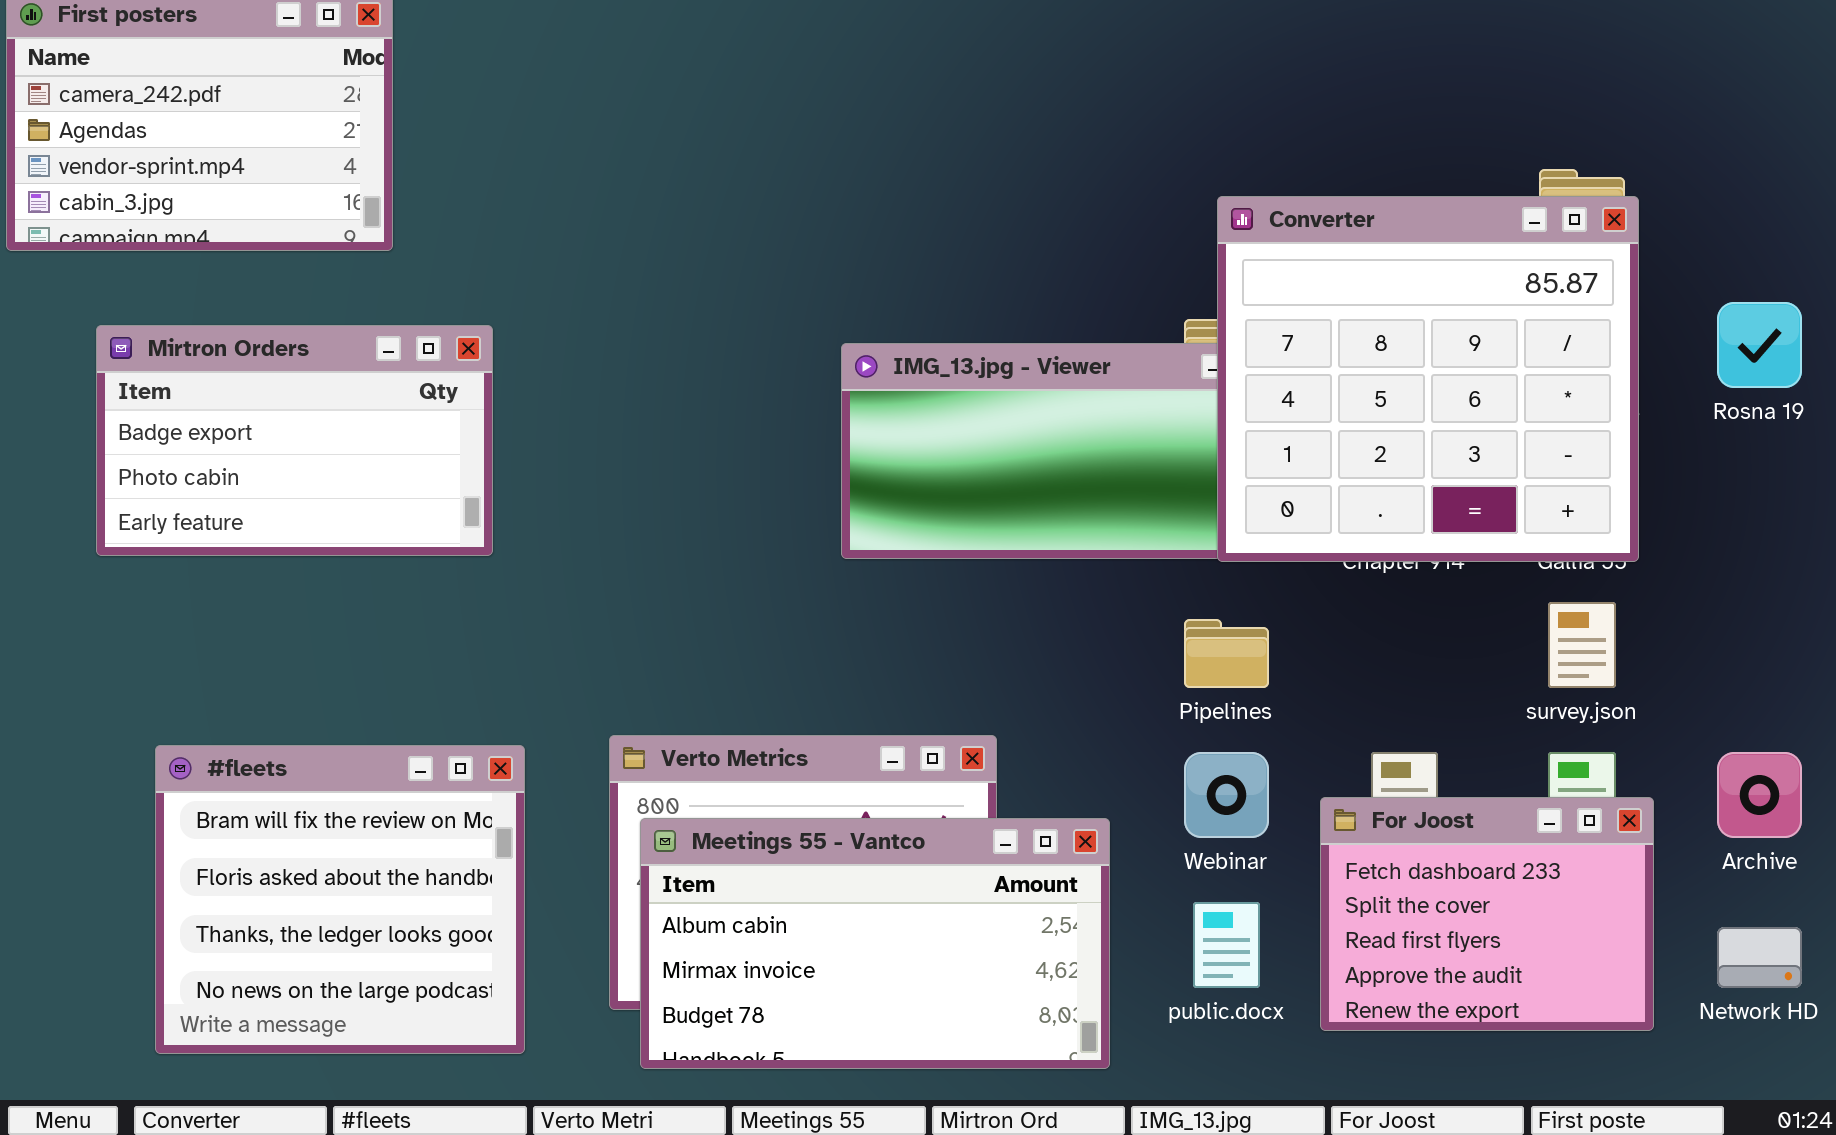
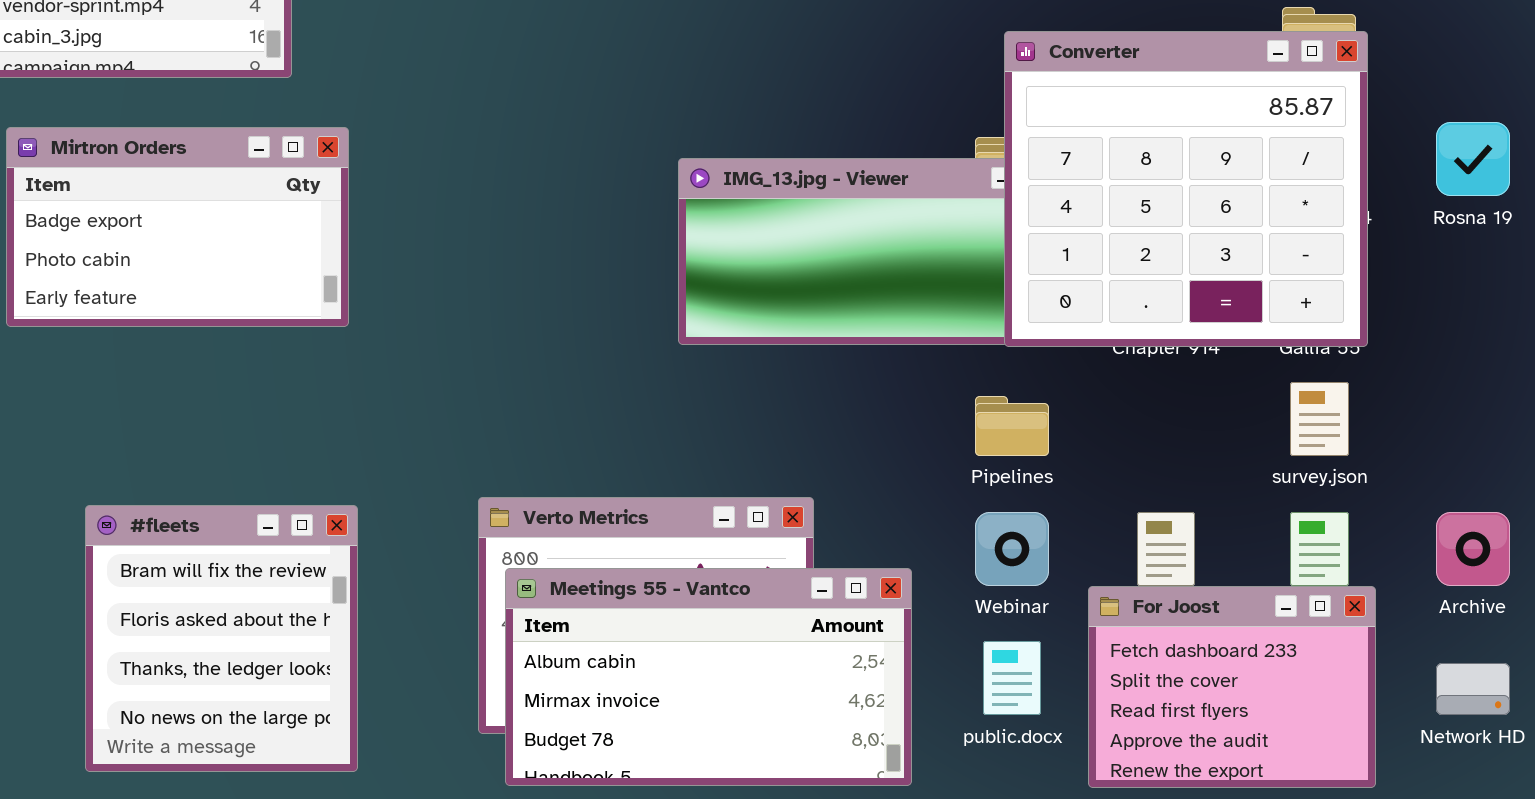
Mirtron Orders: [96,325,493,556] -> [6,127,349,327], moved
#fleets: [155,745,525,1054] -> [85,505,358,772], resized
For Joost: [1320,797,1654,1031] -> [1088,586,1376,788], moved

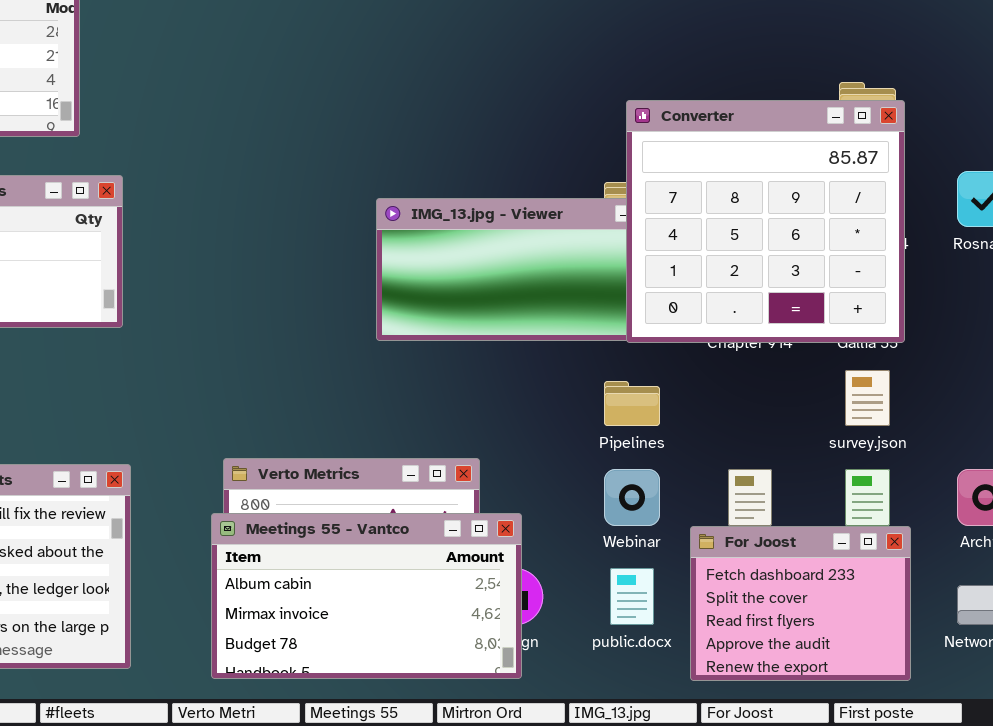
Meetings 55 - Vantco: [505,568,912,786] -> [211,513,522,679], moved

